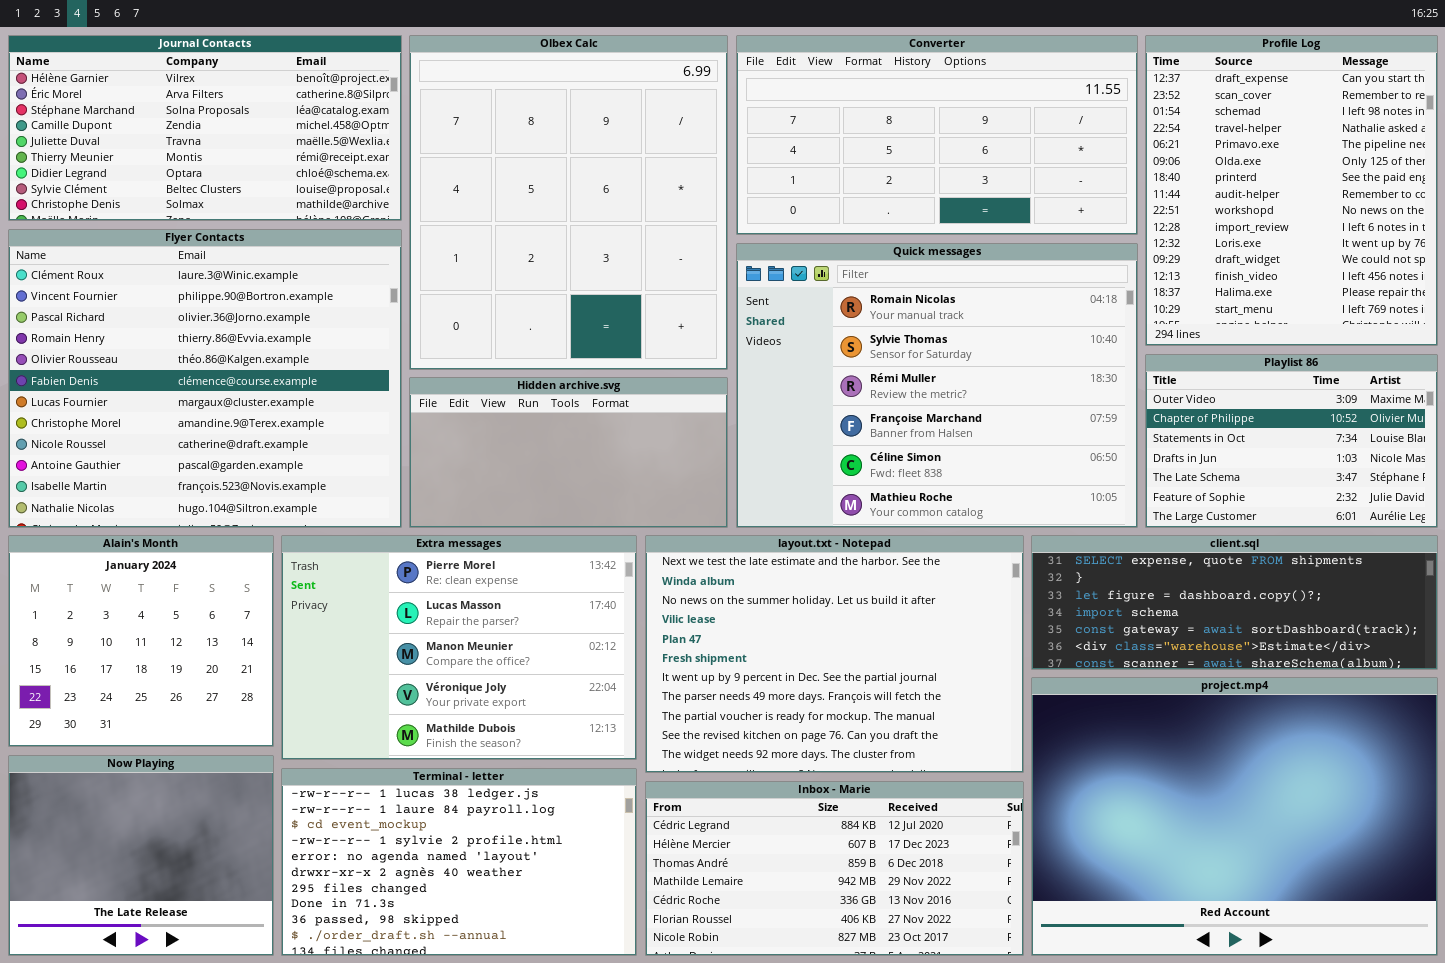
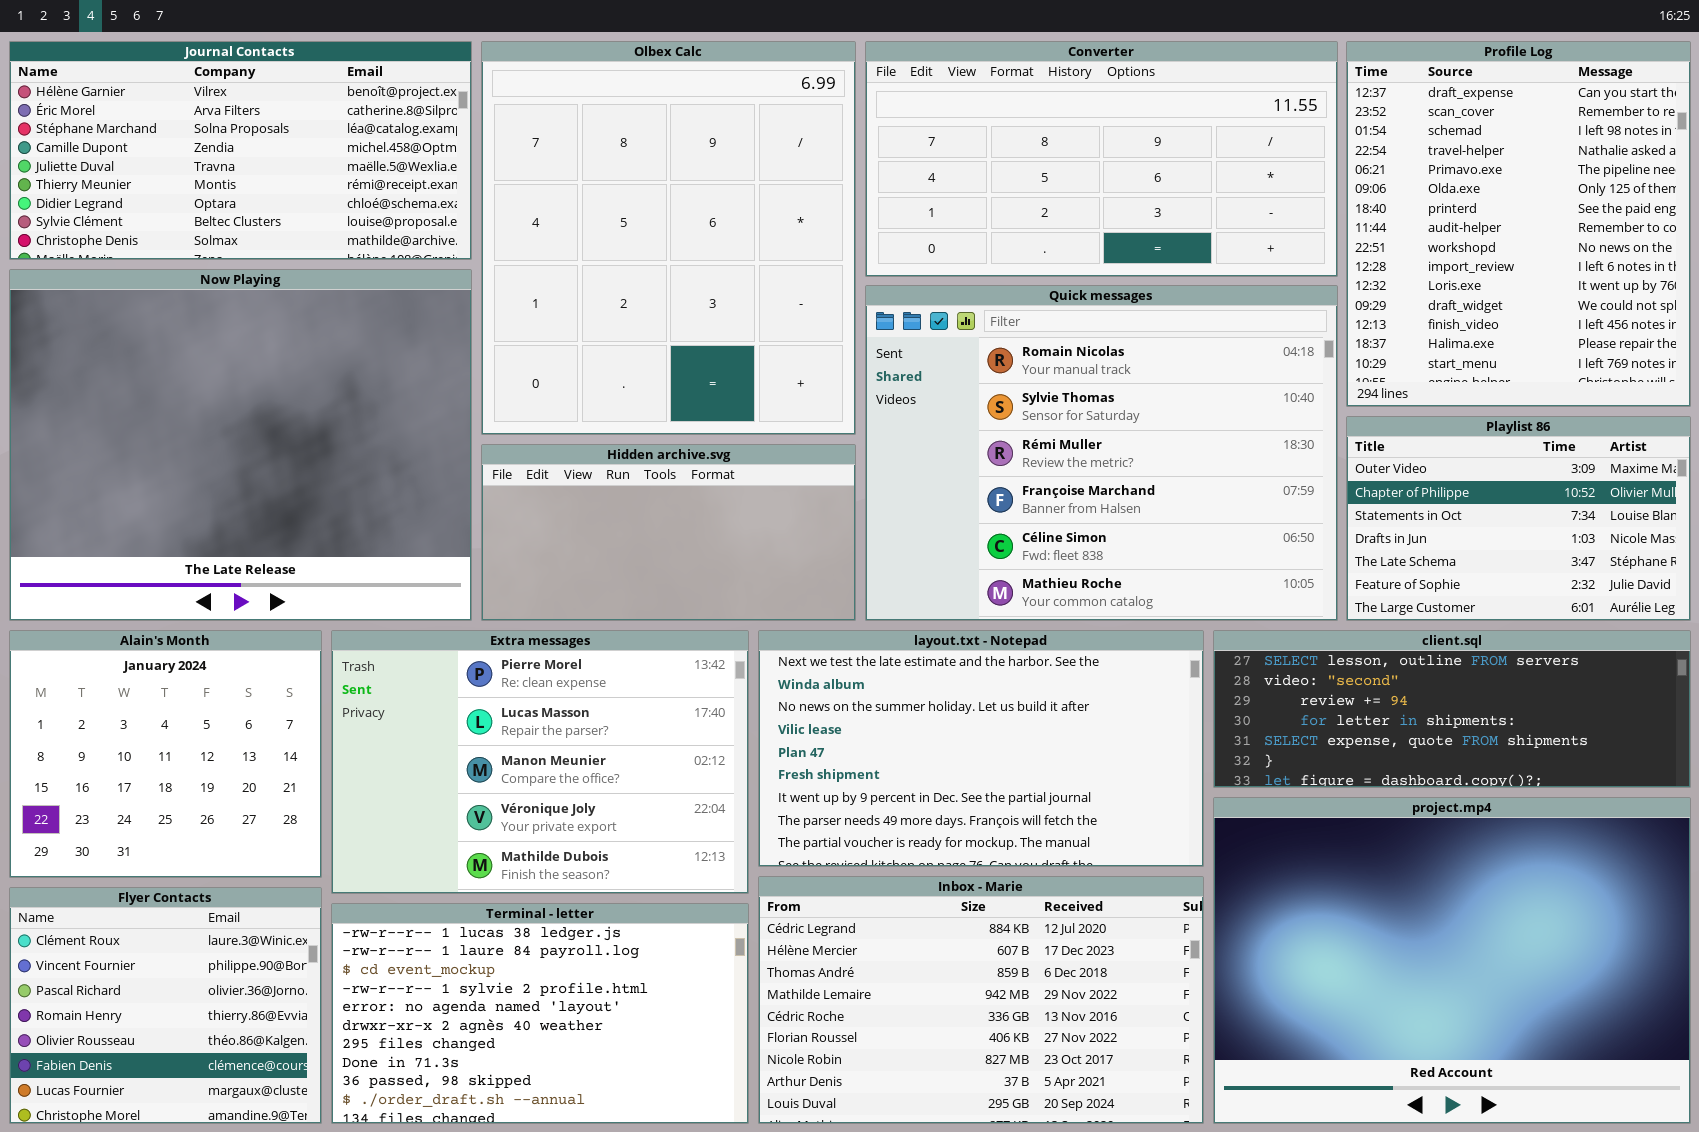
Flyer Contacts: [8,229,402,528] -> [9,887,322,1124], moved, resized
layout.txt - Notepad: [645,535,1024,773] -> [758,630,1204,867], resized
client.sql: [1031,535,1438,670] -> [1213,630,1691,788], scrolled up 4 rows
Now Playing: [8,755,274,956] -> [9,269,472,621], moved, resized
Inbox - Marie: [645,781,1024,956] -> [758,876,1204,1124], resized

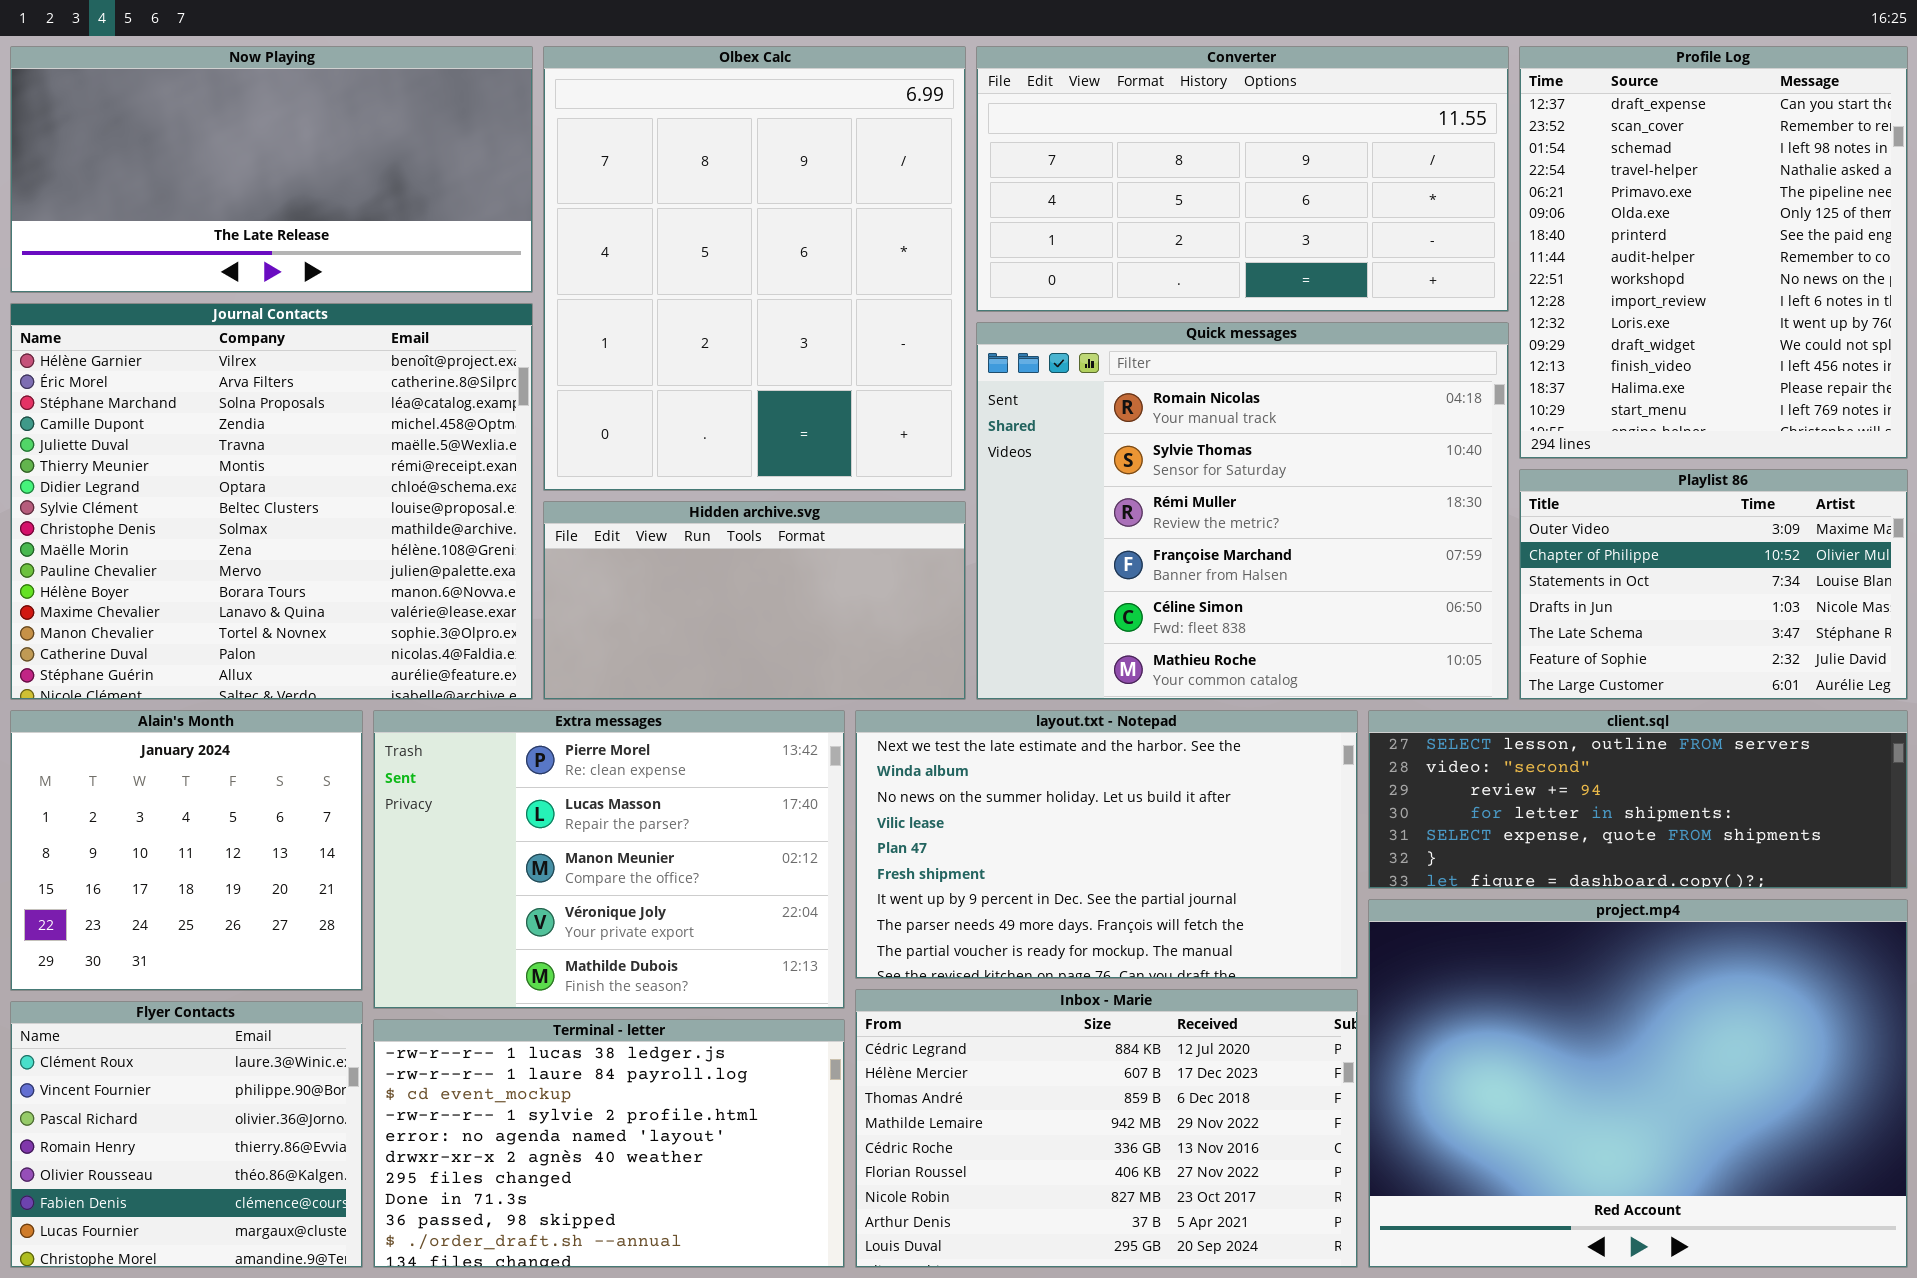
Journal Contacts: [9,41,472,260] -> [10,303,533,700], moved, resized
Now Playing: [9,269,472,621] -> [10,46,533,293], moved, resized

